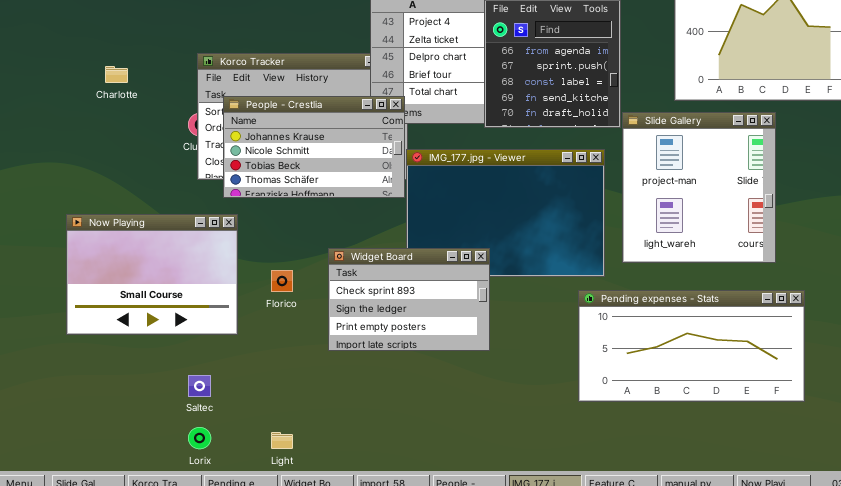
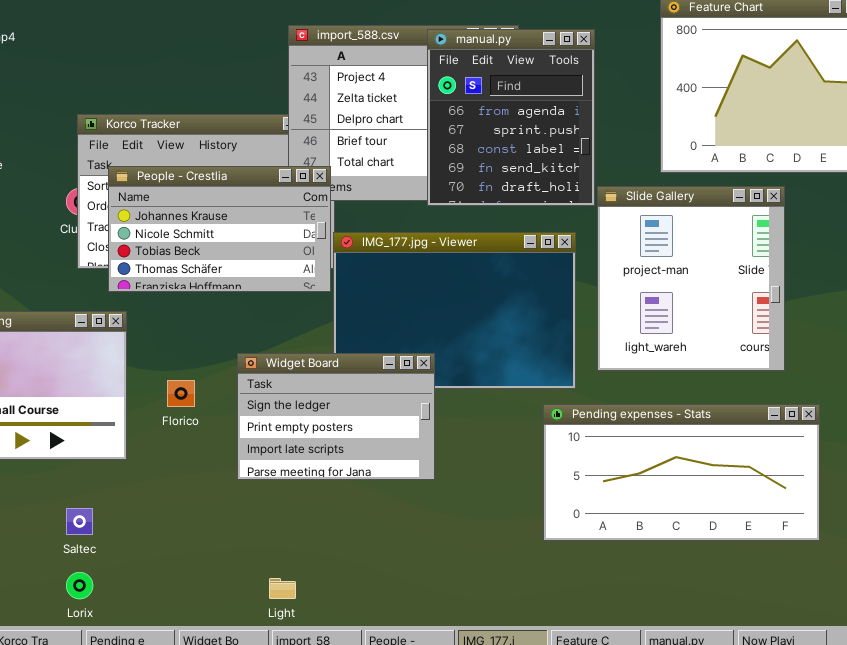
Widget Board: [328,248,490,351] -> [237,353,435,480], scrolled down 1 row
Light: [271,432,293,449] -> [269,578,296,599], moved

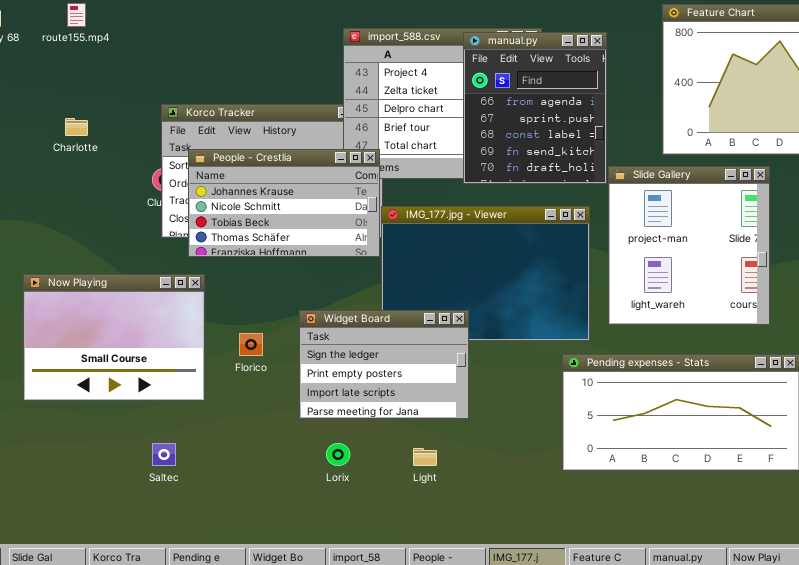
Lorix: [66,572,93,599] -> [326,443,350,466], moved
Light: [269,578,296,599] -> [413,448,437,466], moved

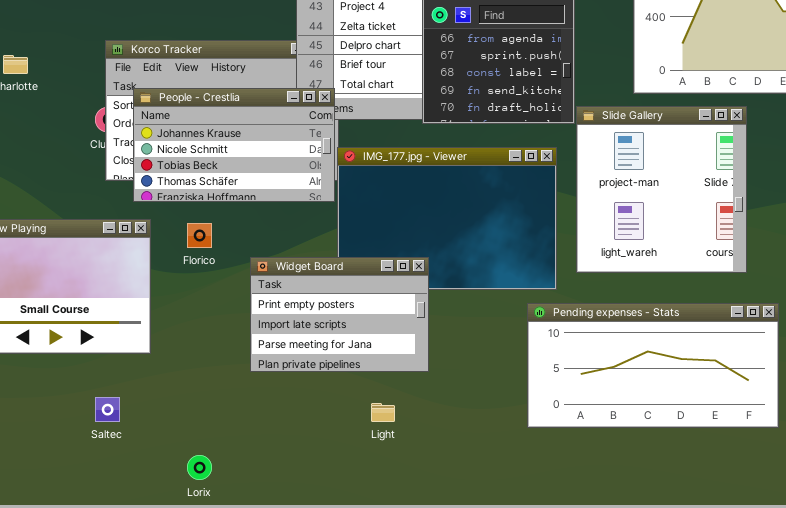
Widget Board: [299,310,469,419] -> [250,257,429,372], scrolled down 1 row
Florico: [239,333,263,356] -> [187,223,212,248], moved
Lorix: [326,443,350,466] -> [187,455,212,480], moved

